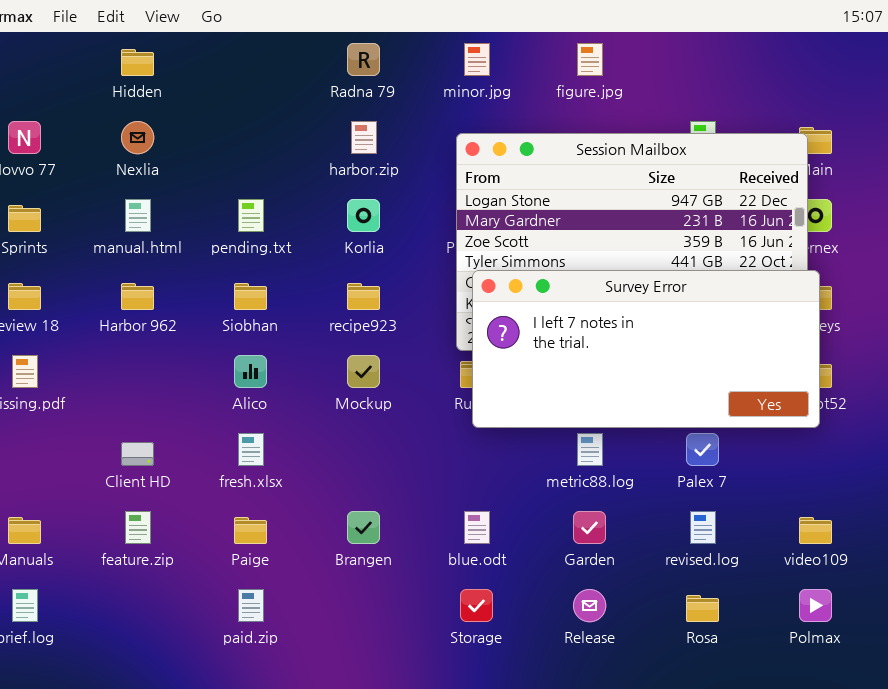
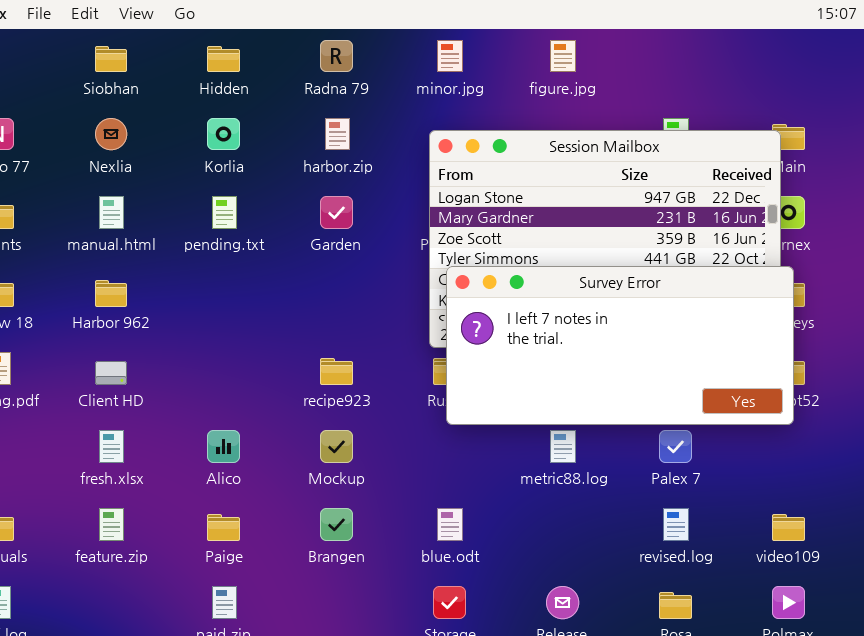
Hidden: [121,49,154,76] -> [207,46,240,72], moved
Korlia: [347,199,380,232] -> [207,118,240,150], moved
Siobhan: [234,283,267,310] -> [95,46,127,72], moved
recipe923: [347,283,380,310] -> [320,358,353,385], moved
Alico: [234,355,267,388] -> [207,430,240,463], moved
Mockup: [347,355,380,388] -> [320,430,353,463], moved
fresh.xlsx: [238,433,264,466] -> [99,430,124,463], moved
Client HD: [121,442,154,466] -> [95,361,127,385], moved
Garden: [573,511,606,544] -> [320,196,353,229], moved

